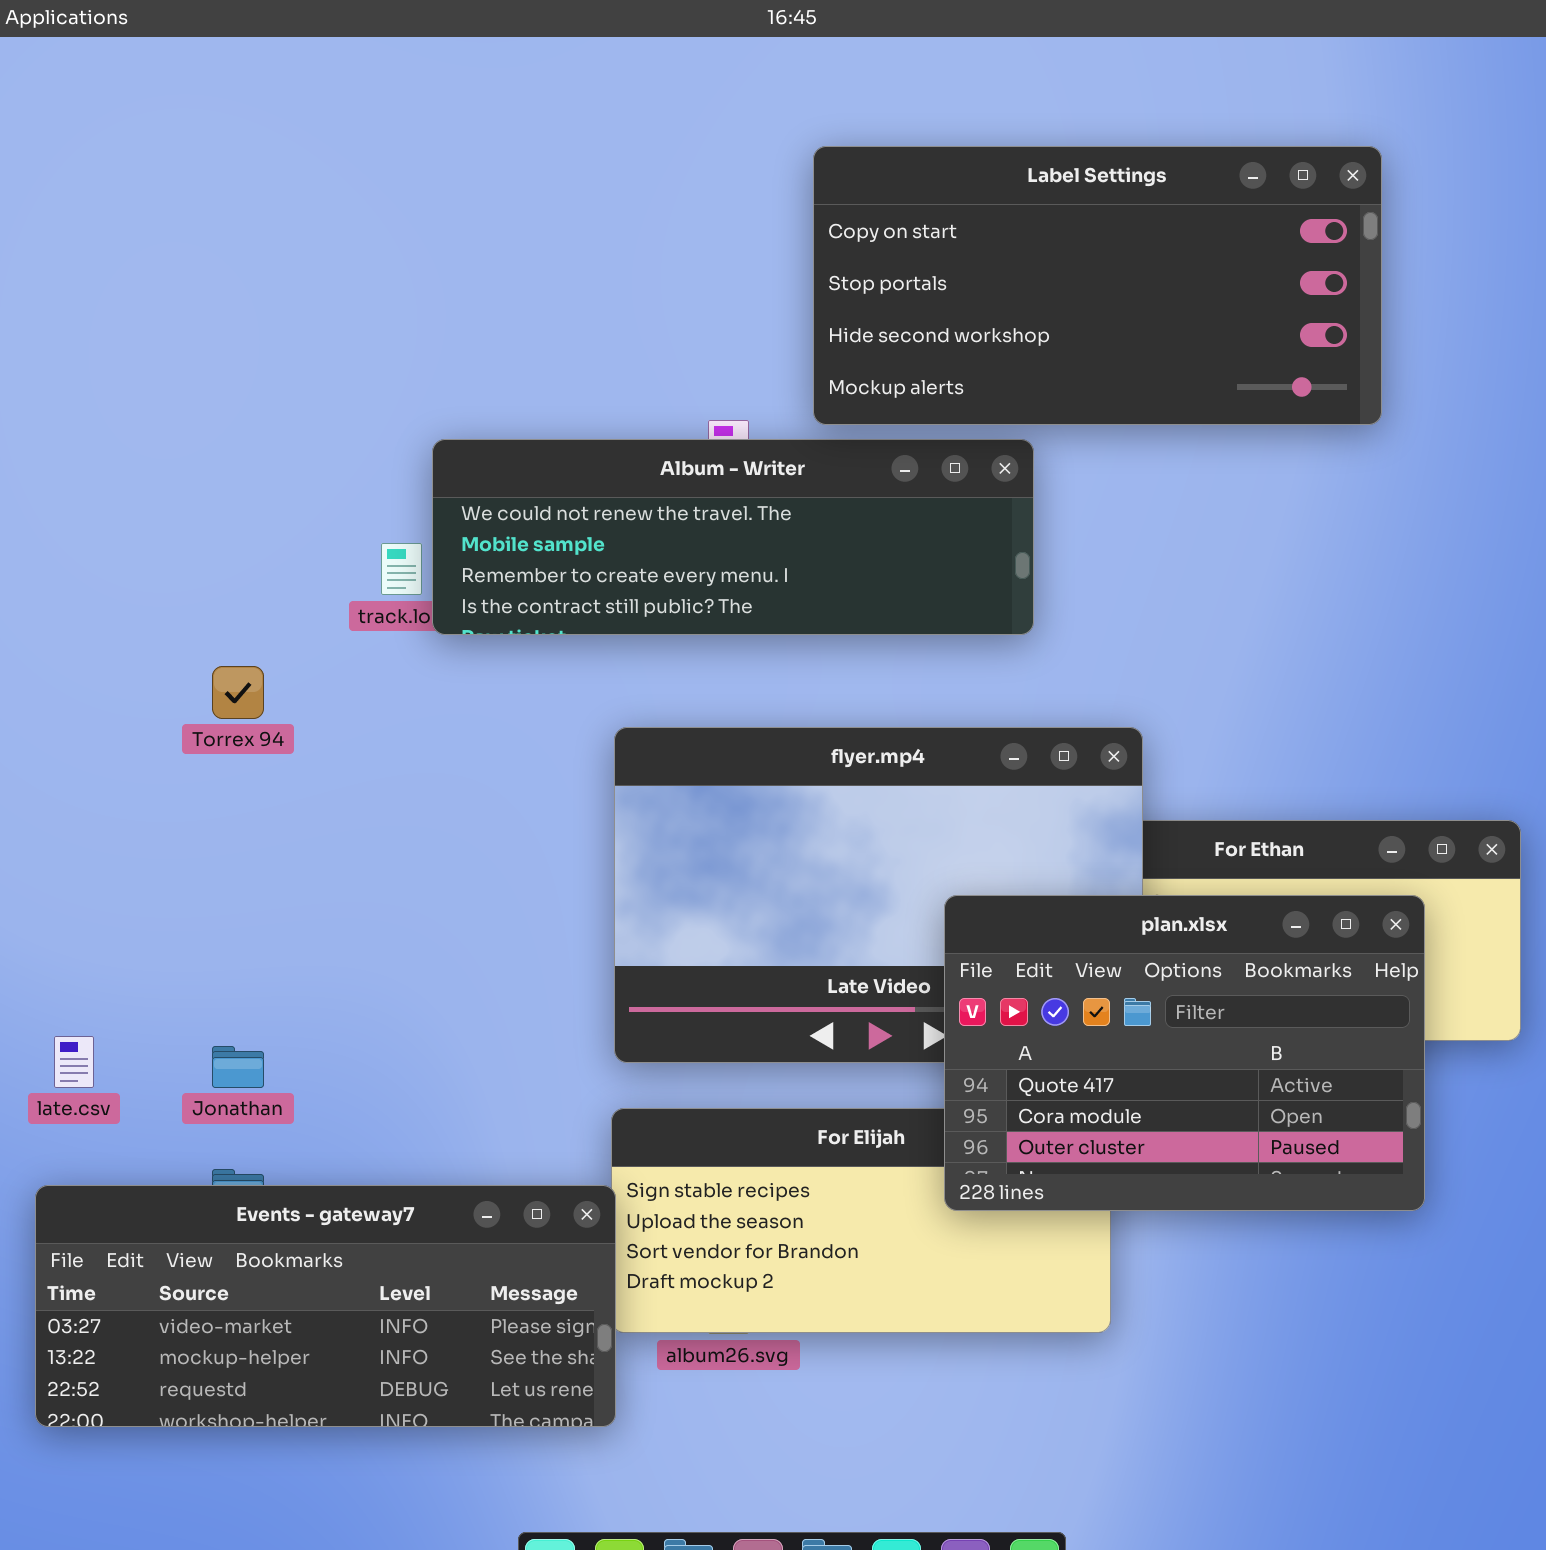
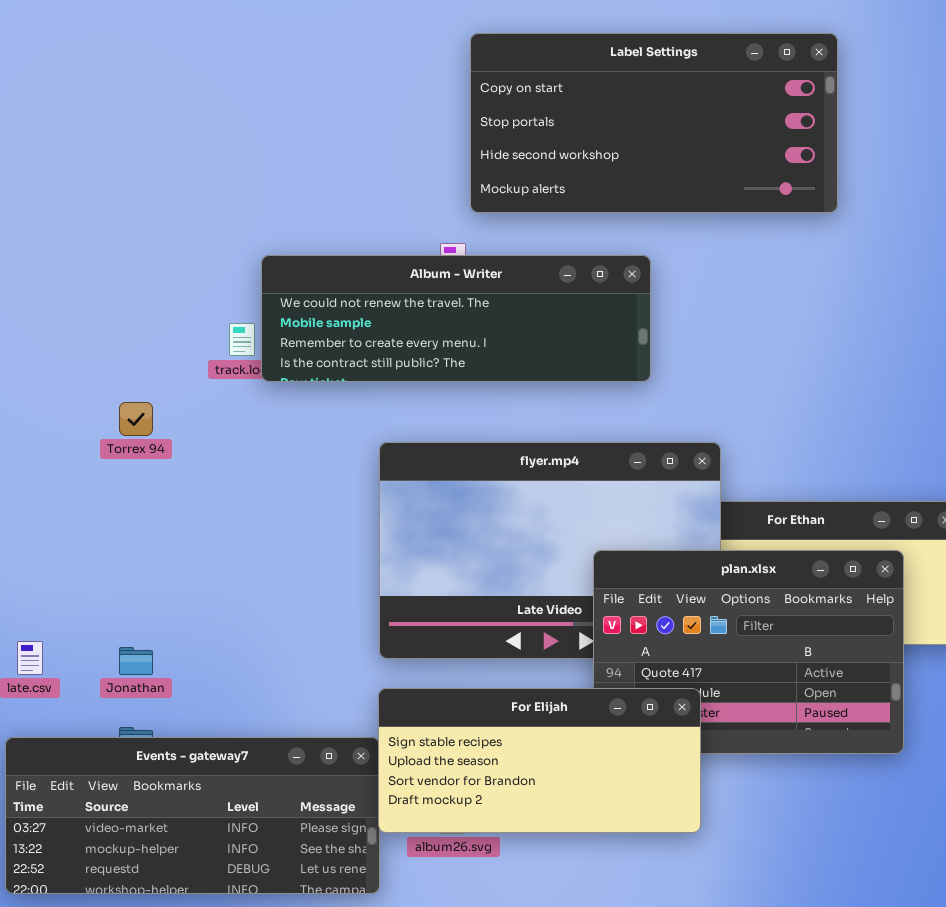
Label Settings: [813,146,1382,425] -> [470,33,838,213], moved
For Elijah: [611,1108,1111,1333] -> [378,688,701,833], raised

